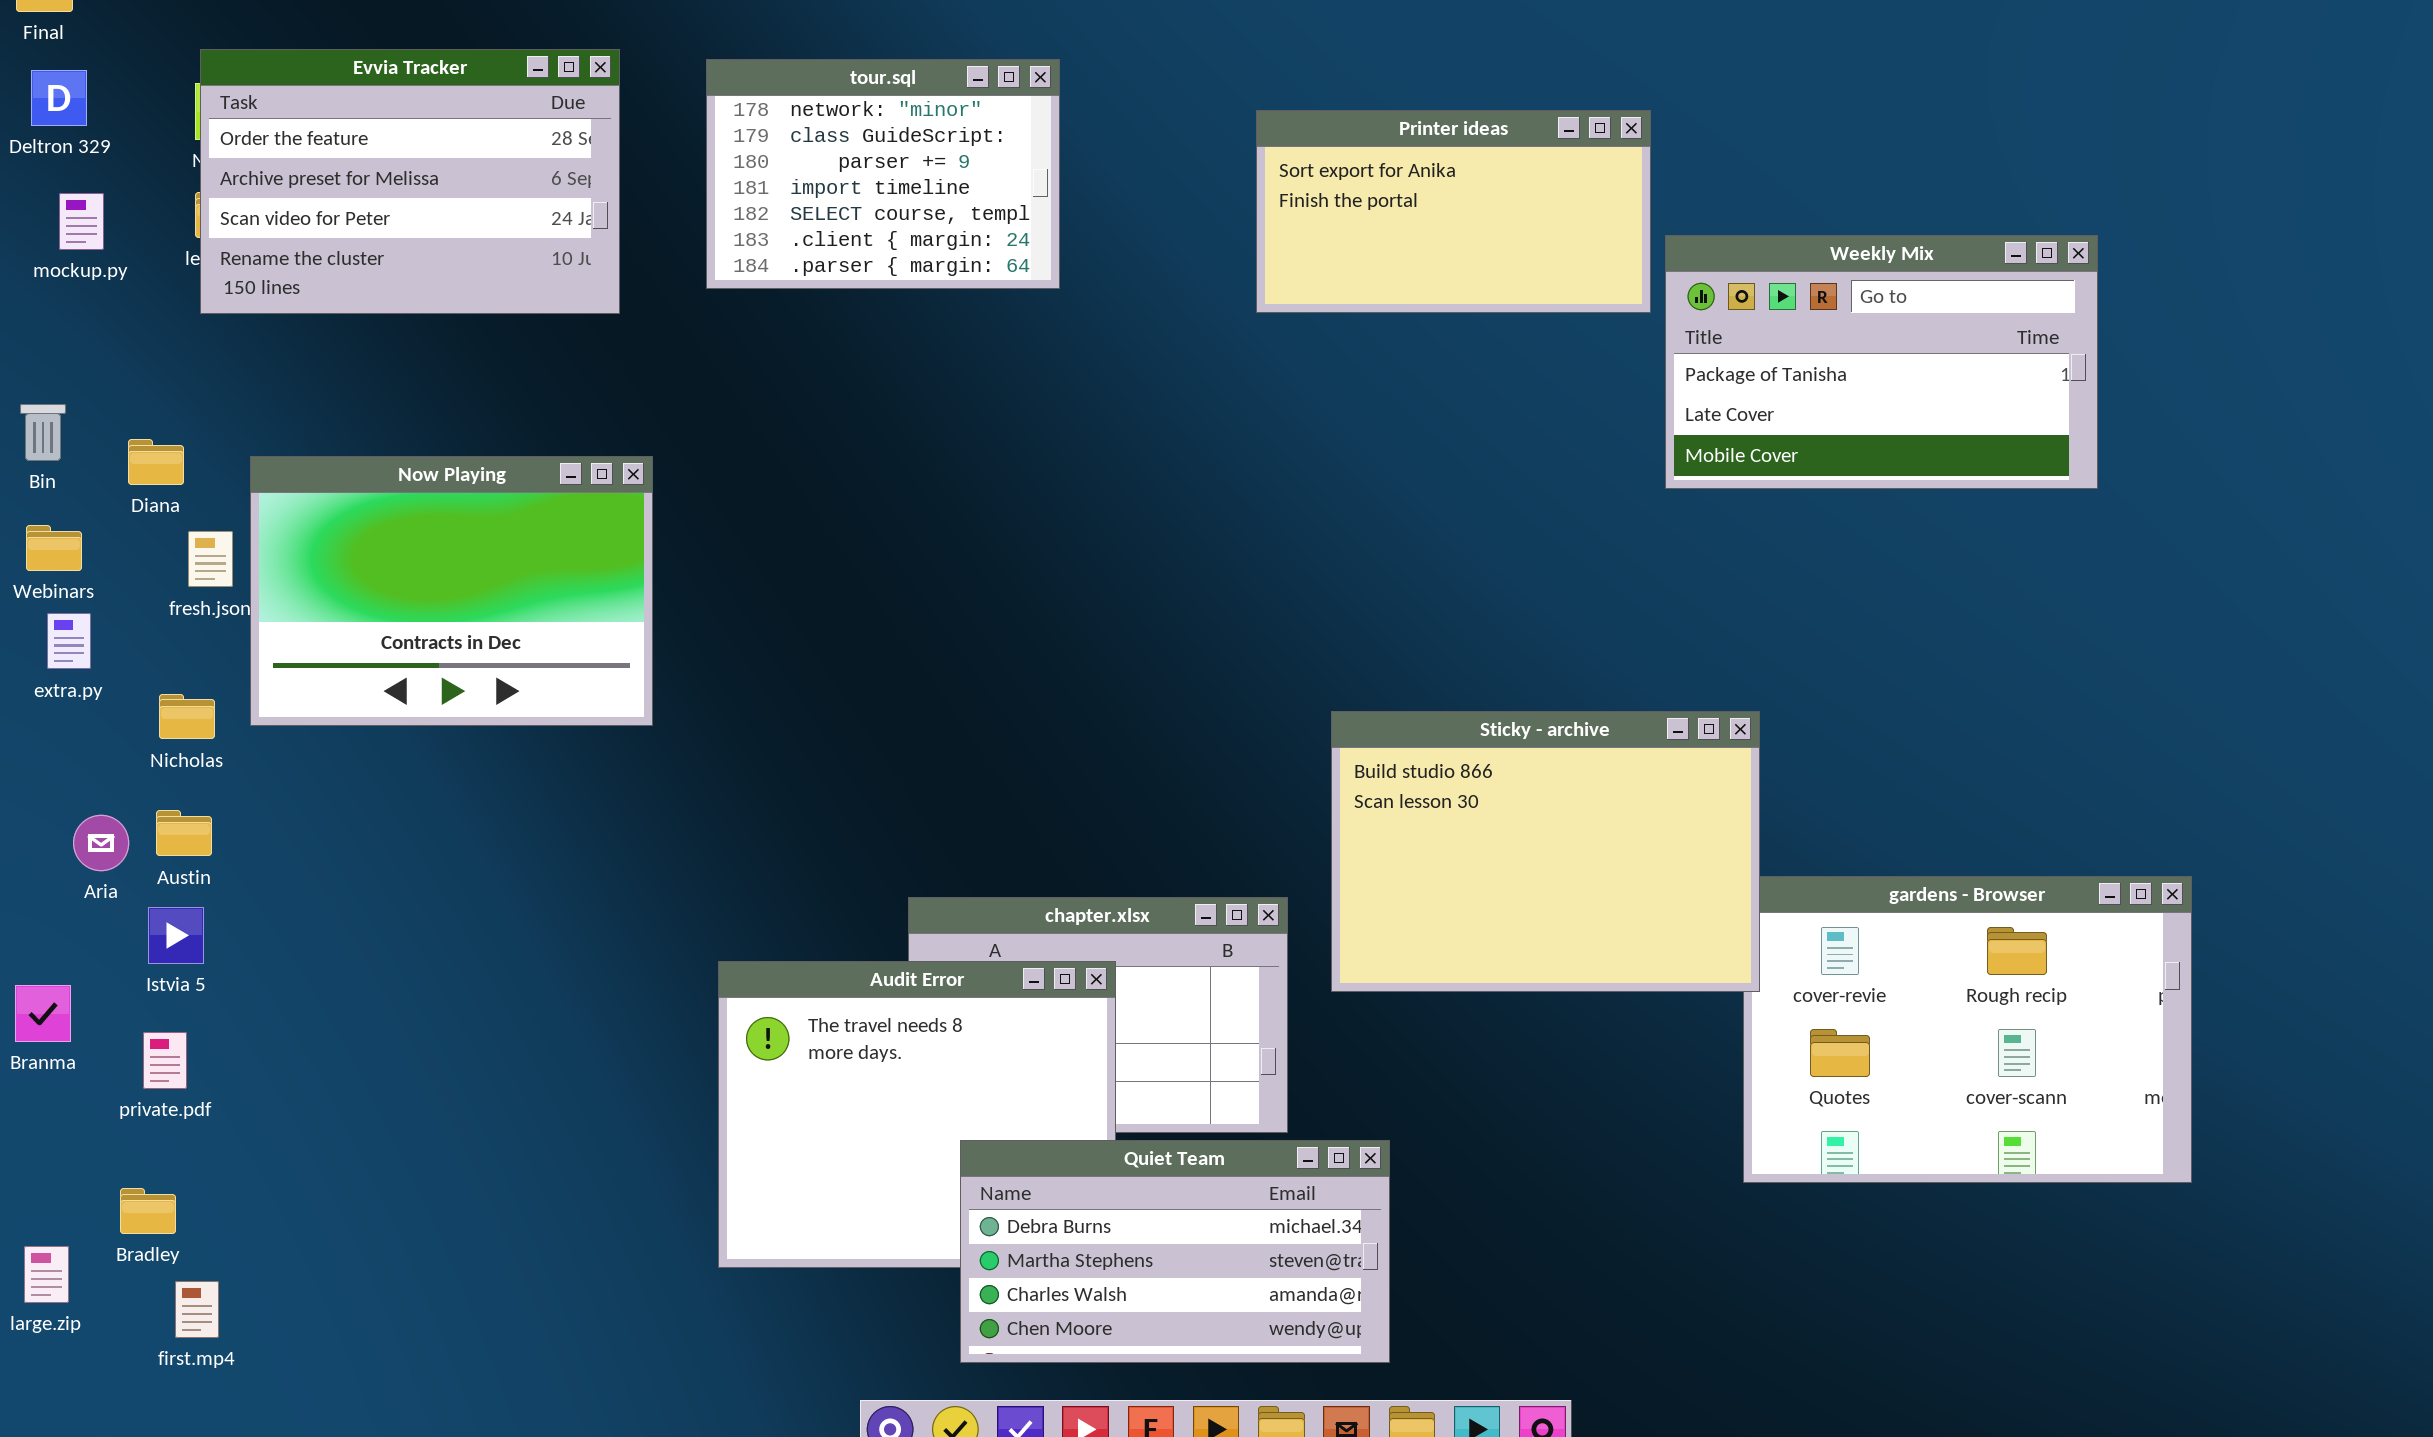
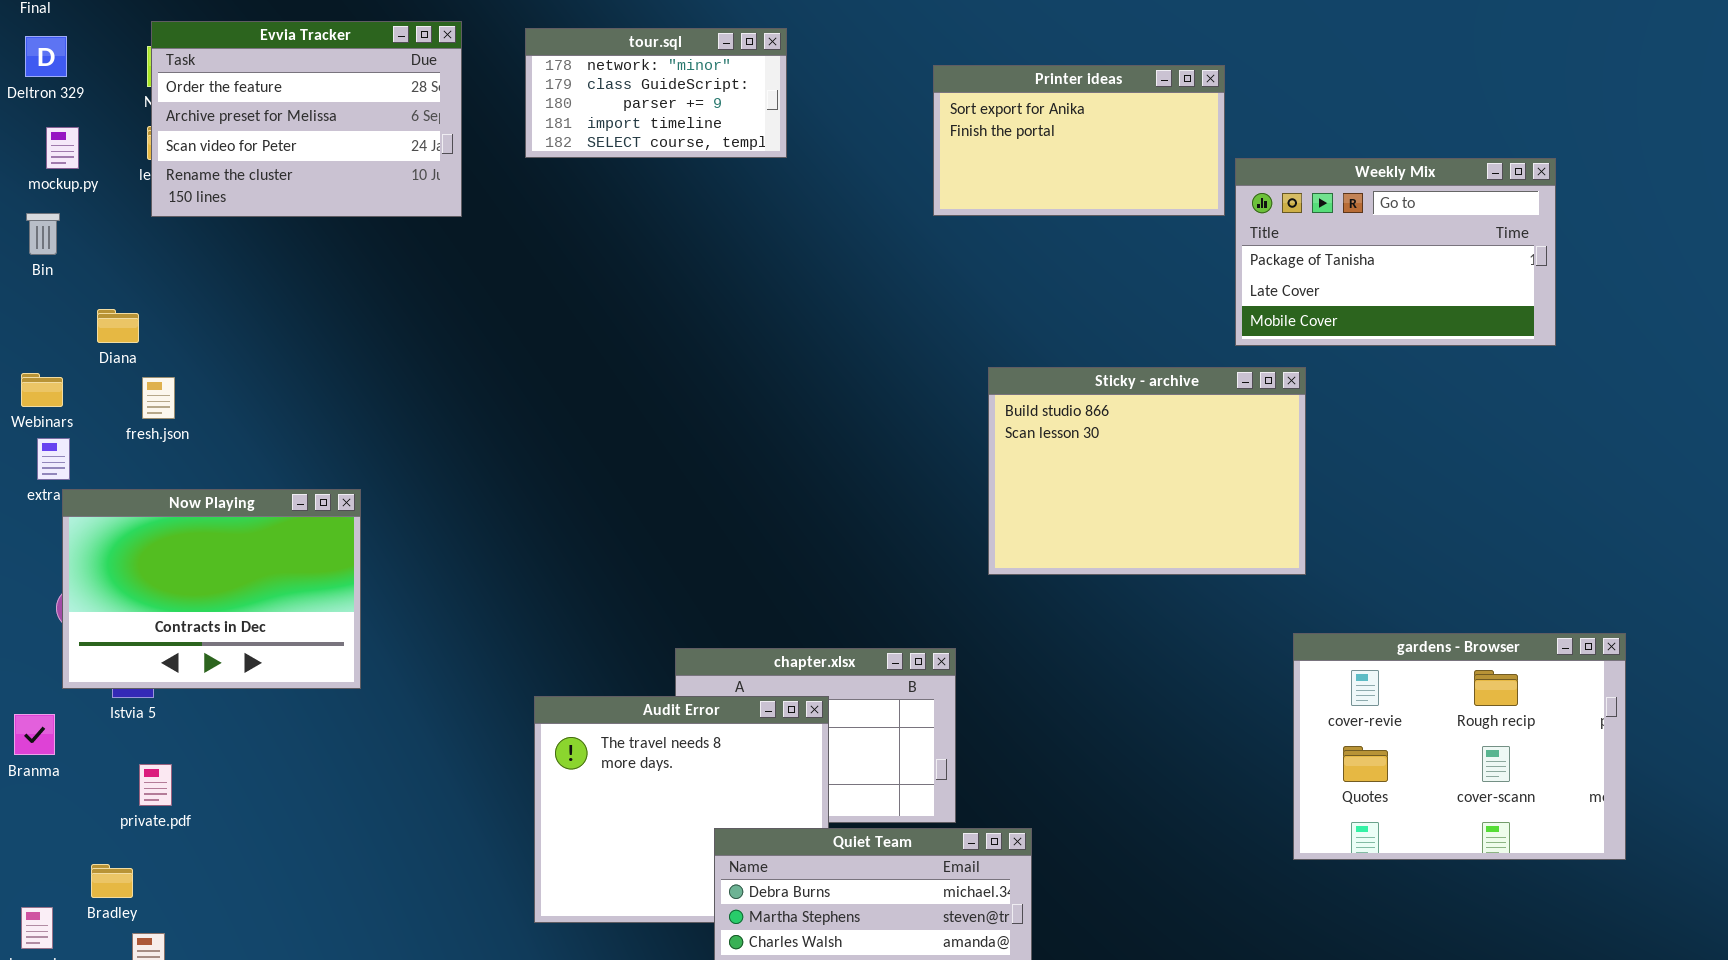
tour.sql: [706,59,1060,289] -> [525,28,787,158], resized
Bin: [20,404,66,461] -> [26,213,60,255], moved
Now Playing: [250,456,653,726] -> [62,489,361,689], moved
Sticky - archive: [1331,711,1760,992] -> [988,367,1306,575], moved
private.pdf: [143,1032,187,1089] -> [139,764,172,806], moved

